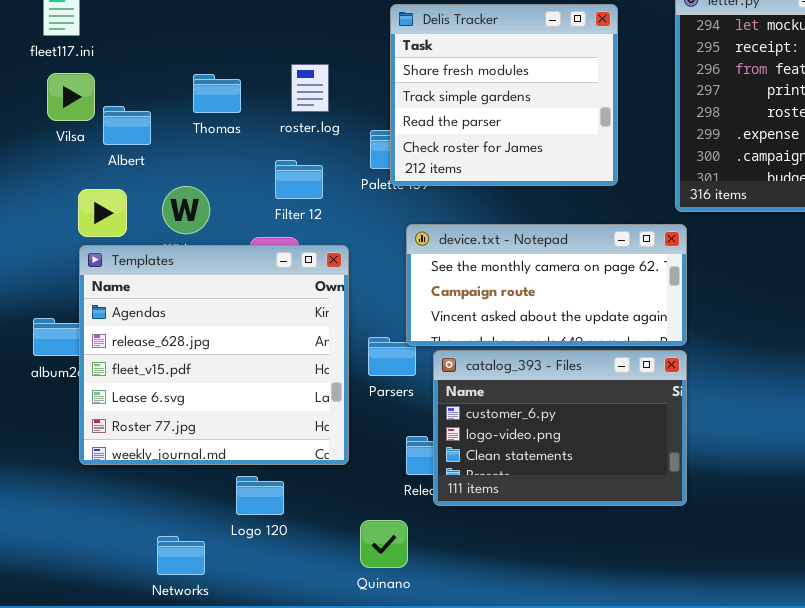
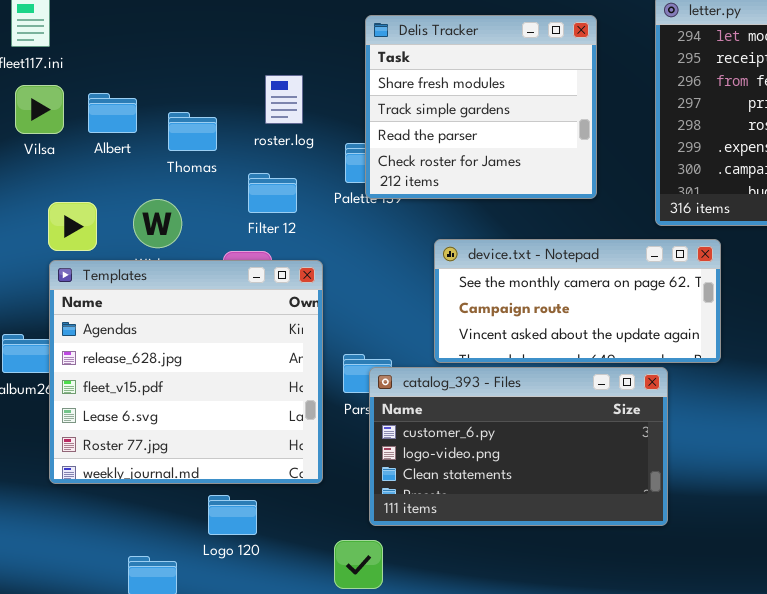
Thomas: [193,74,241,113] -> [168,112,217,151], moved
Albert: [103,106,151,145] -> [88,93,137,133], moved
device.txt - Notepad: [406,224,687,346] -> [434,239,721,363], moved
catalog_393 - Files: [433,350,687,506] -> [369,367,668,526], resized

